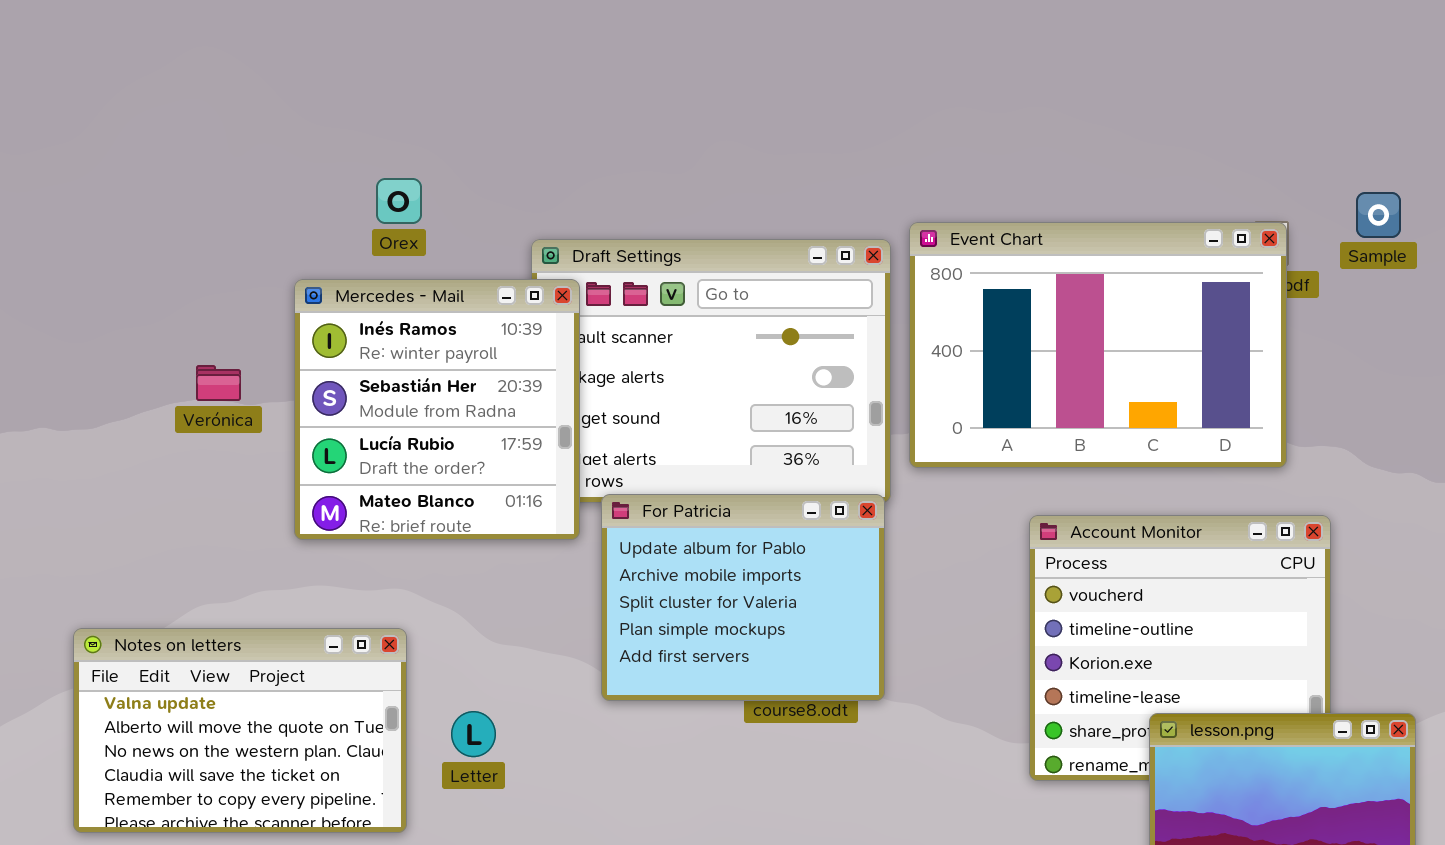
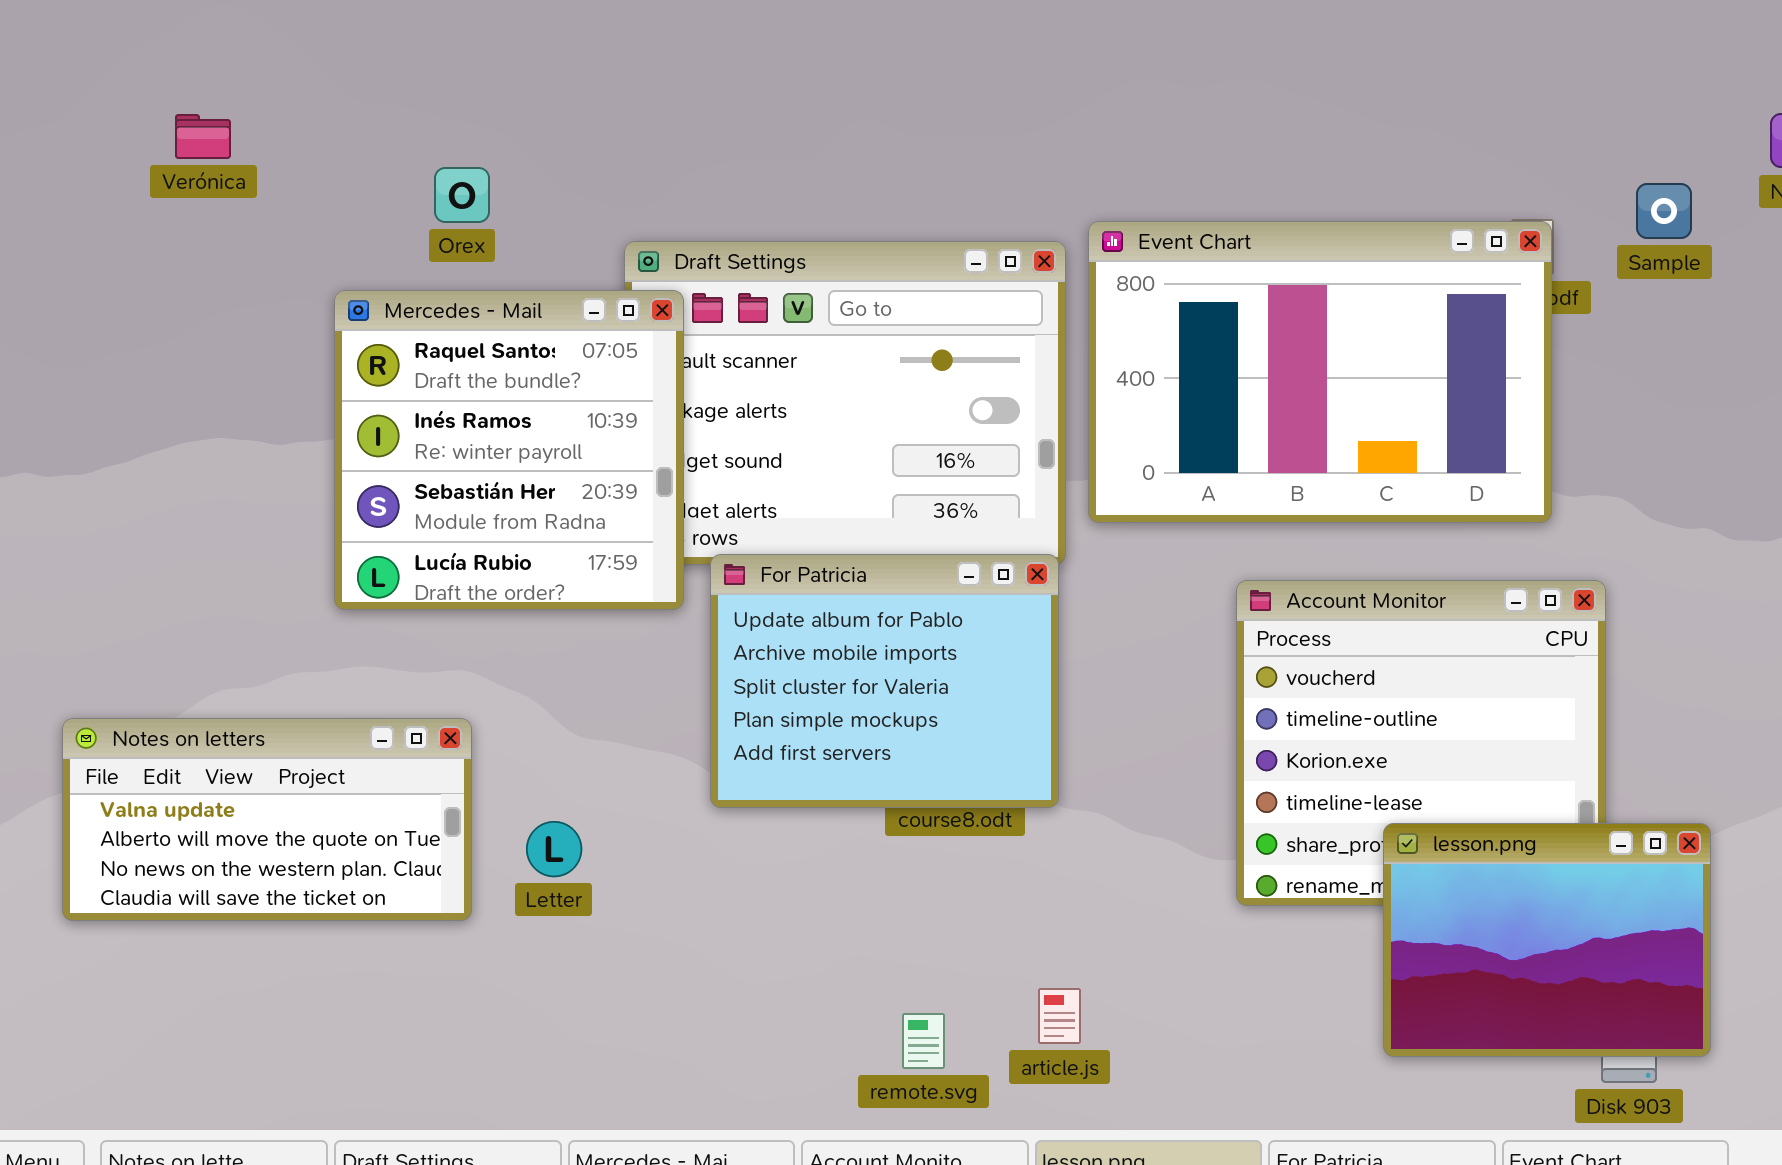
Mercedes - Mail: [294,279,580,540] -> [334,290,684,610], scrolled up 1 row
Verónica: [196,365,241,401] -> [175,114,231,159], moved
Notes on letters: [73,628,407,833] -> [62,718,472,921], resized

